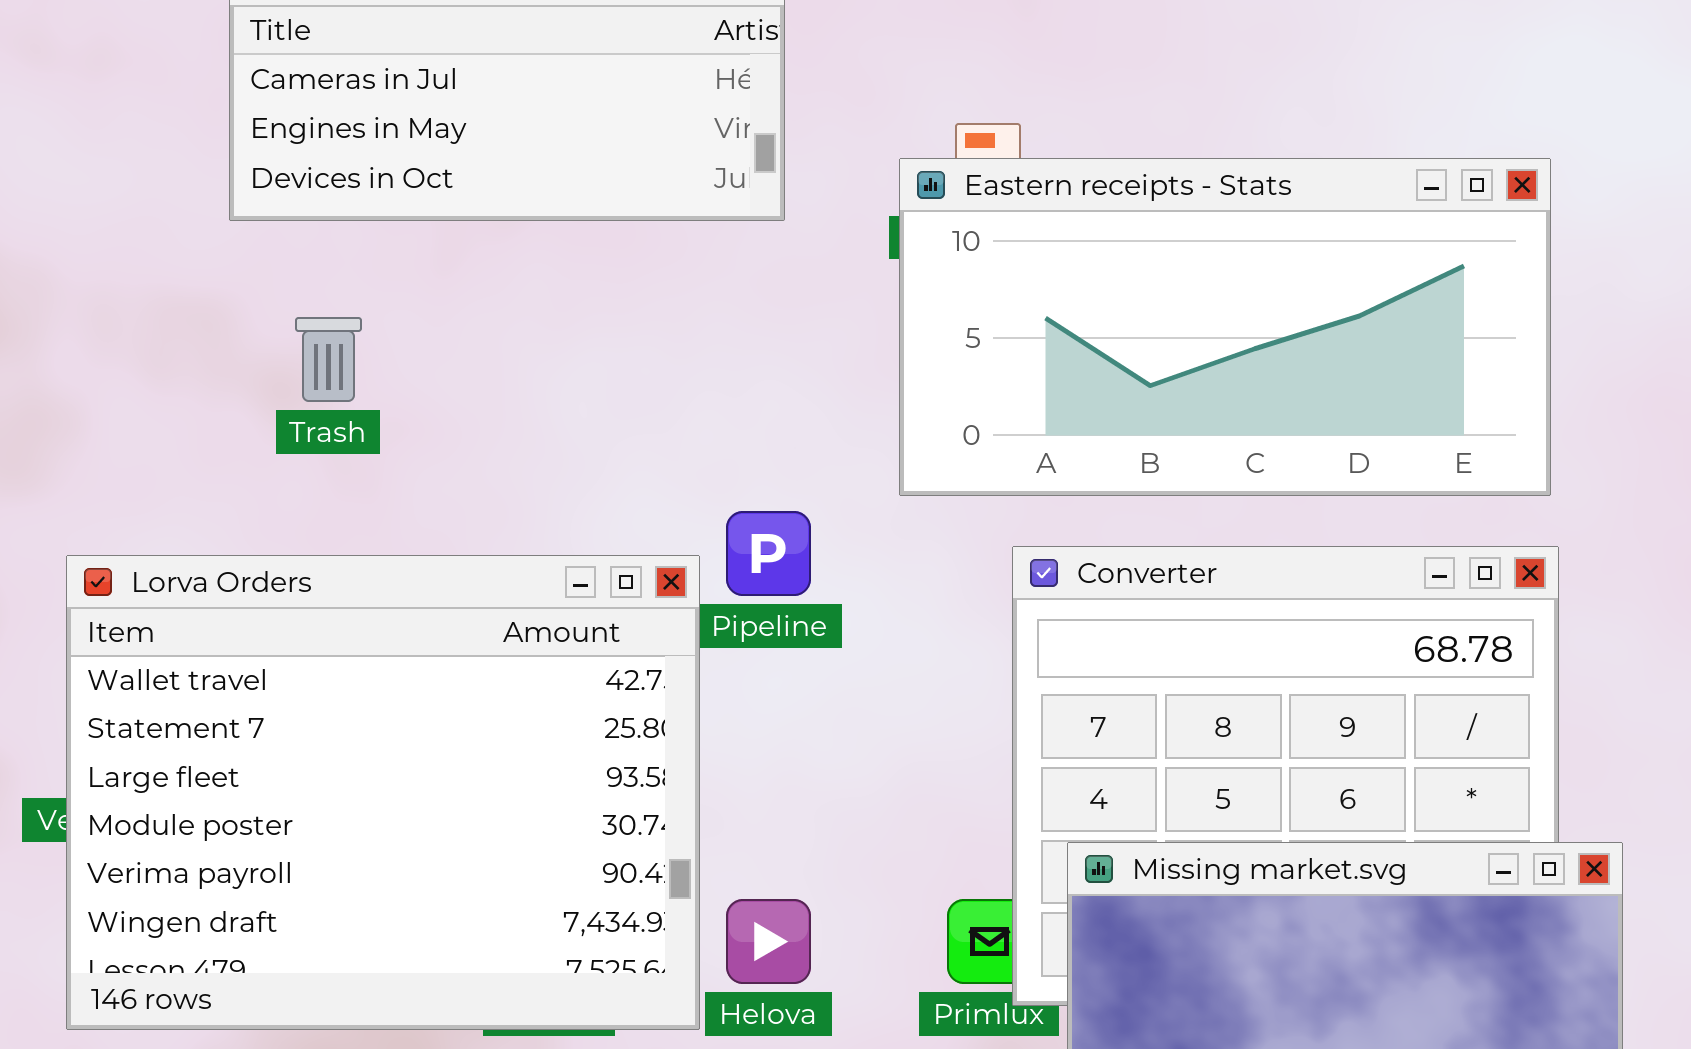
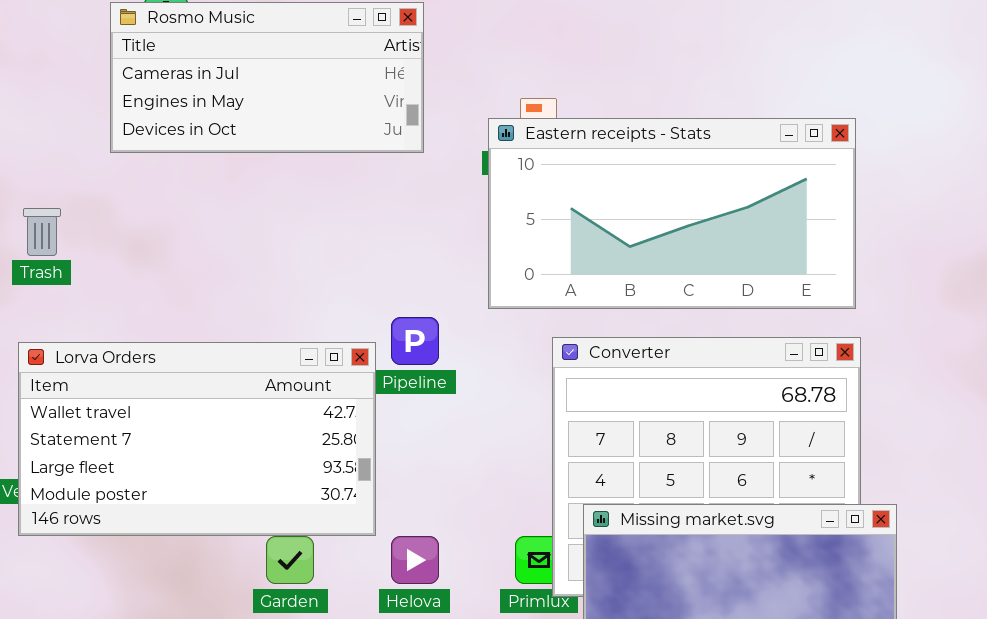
Trash: [295,317,362,402] -> [23,208,61,256], moved
Lorva Orders: [66,555,700,1030] -> [18,342,376,536], resized

